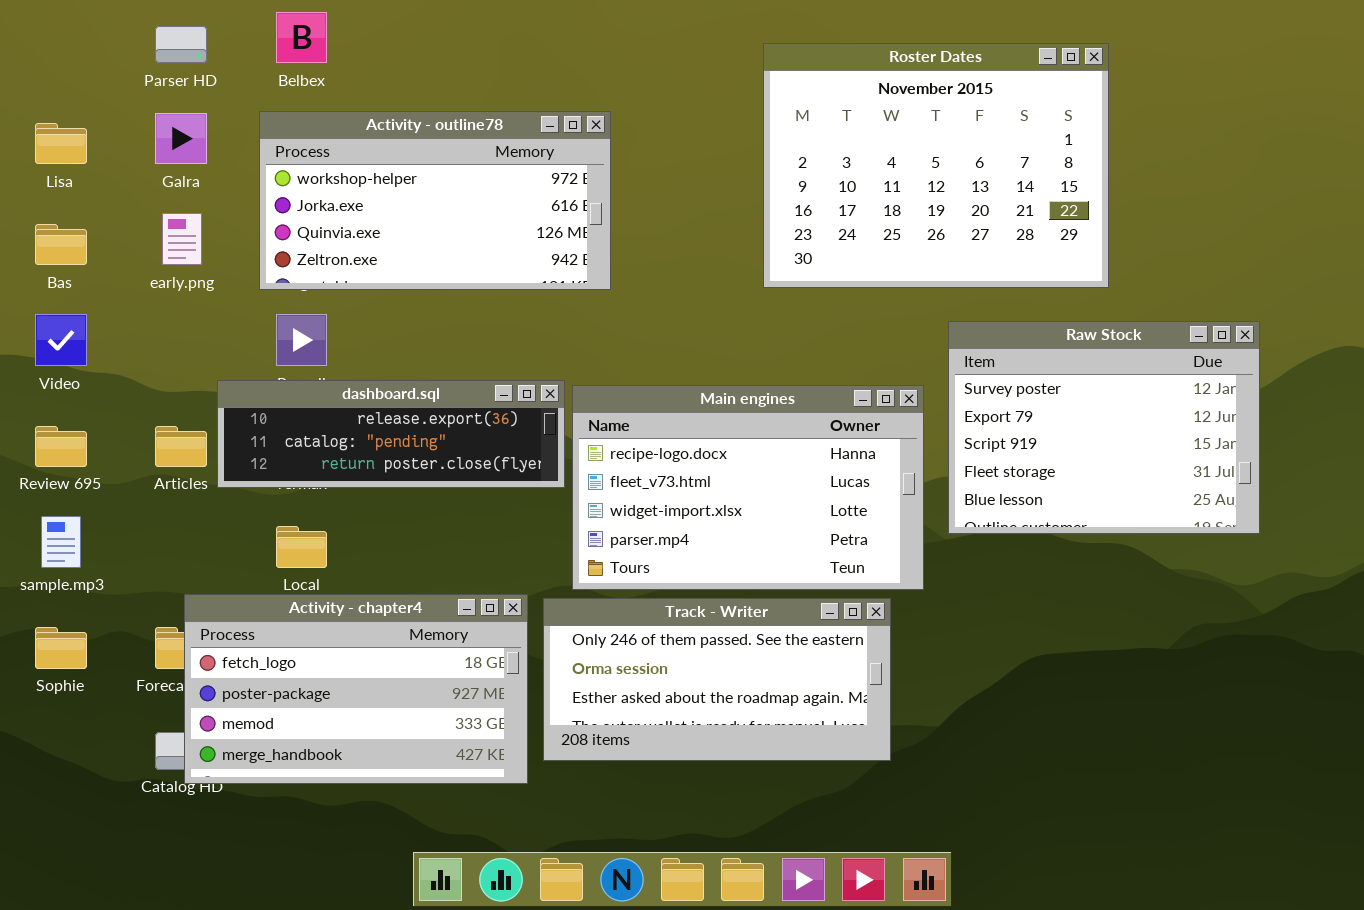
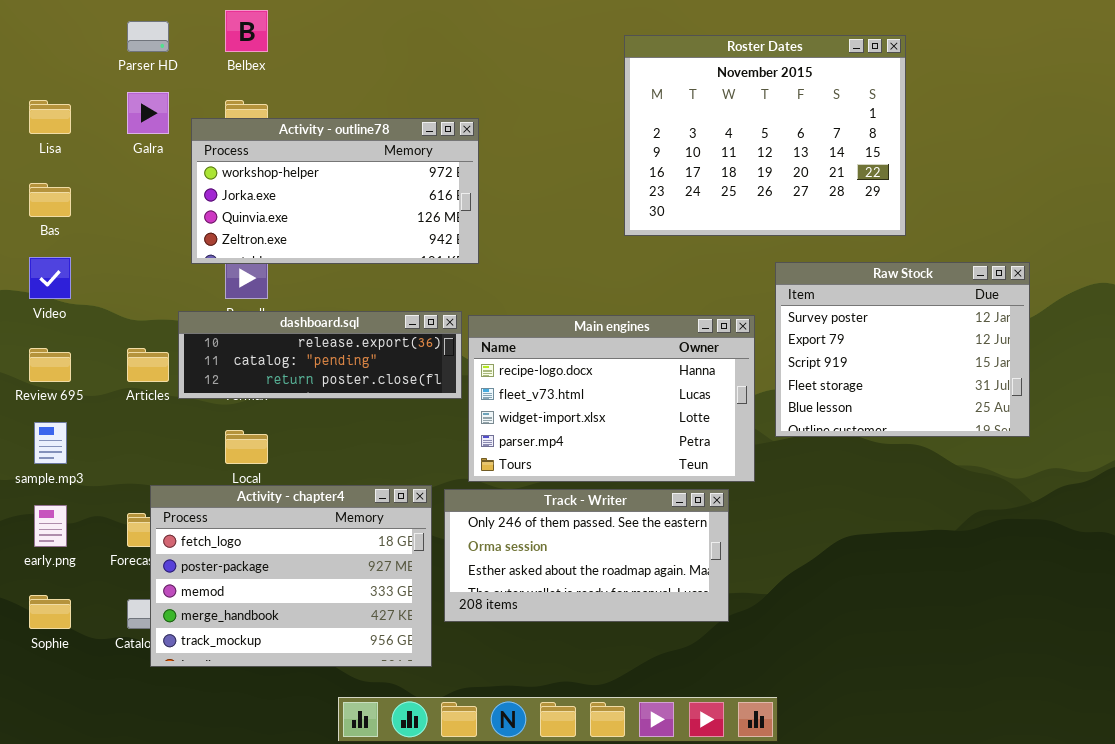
Activity - outline78: [259,111,611,290] -> [191,118,479,264], moved
early.png: [162,213,202,265] -> [34,505,67,547], moved
Activity - chapter4: [184,594,528,784] -> [150,485,432,667], resized
Sophie: [35,627,87,669] -> [29,595,71,629], moved

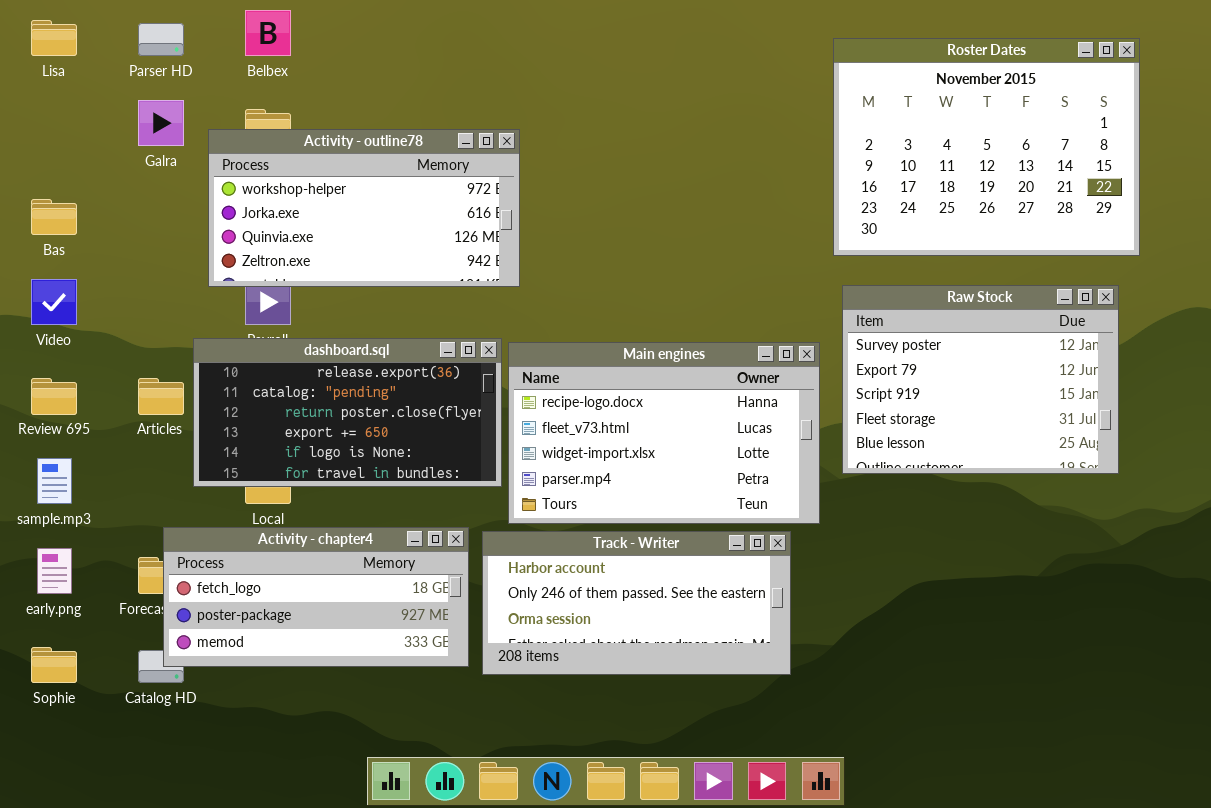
Roster Dates: [624,35,906,236] -> [833,38,1140,256], moved
Lisa: [29,100,71,134] -> [31,20,77,56], moved
dashboard.sql: [178,311,462,399] -> [193,338,502,487], resized
Activity - chapter4: [150,485,432,667] -> [163,527,469,667], resized
Track - Writer: [444,489,729,622] -> [482,531,791,675], scrolled up 1 row

